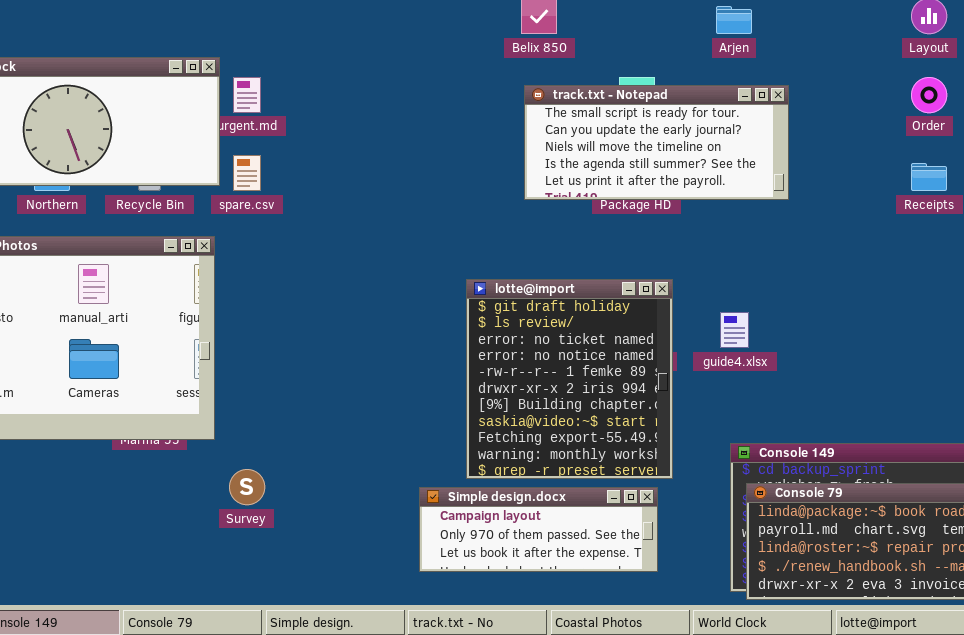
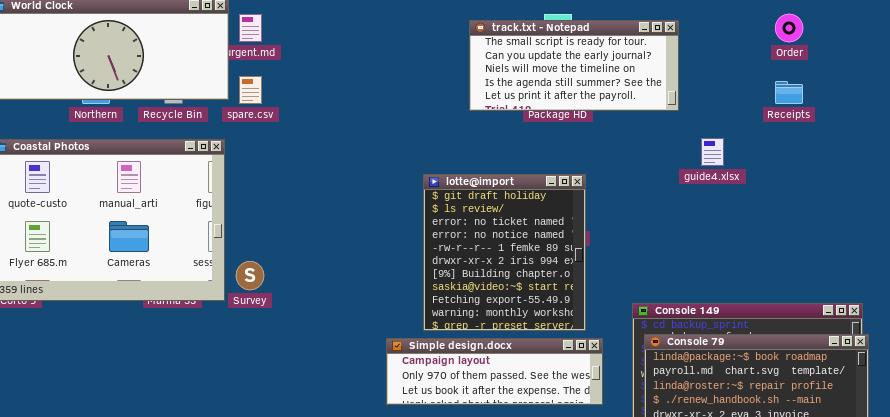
guide4.xlsx: [720,312,749,348] -> [701,138,724,166], moved
Survey: [229,469,265,505] -> [236,261,264,290], moved
Simple design.docx: [419,487,658,572] -> [386,338,603,405], resized

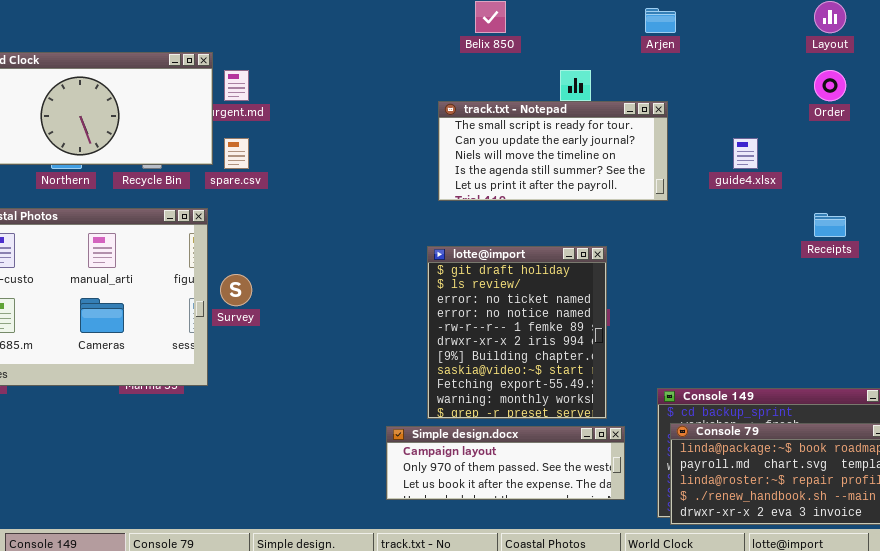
track.txt - Notepad: [469,20,679,111] -> [438,101,668,201], moved
Receipts: [775,81,803,104] -> [814,213,846,237], moved
guide4.xlsx: [701,138,724,166] -> [733,138,758,169], moved
Survey: [236,261,264,290] -> [220,274,252,306], moved

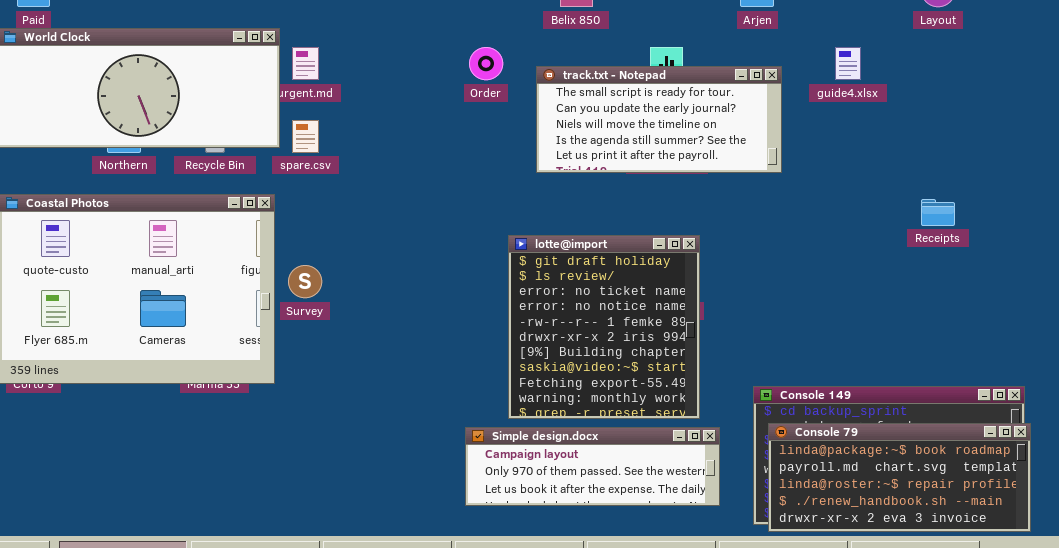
Order: [814,70,846,101] -> [469,47,503,80], moved
track.txt - Notepad: [438,101,668,201] -> [536,66,782,173], moved
guide4.xlsx: [733,138,758,169] -> [835,47,861,80], moved

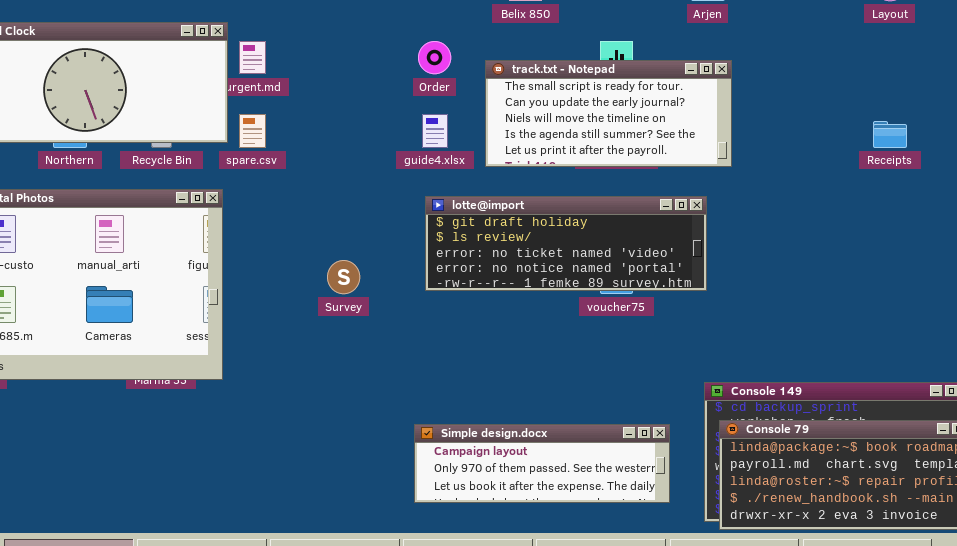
guide4.xlsx: [835,47,861,80] -> [422,114,448,148], moved
Receipts: [921,199,955,226] -> [873,121,907,148], moved
lotte@import: [508,235,700,419] -> [425,196,707,291], moved, resized
Survey: [288,265,322,298] -> [327,260,360,294], moved

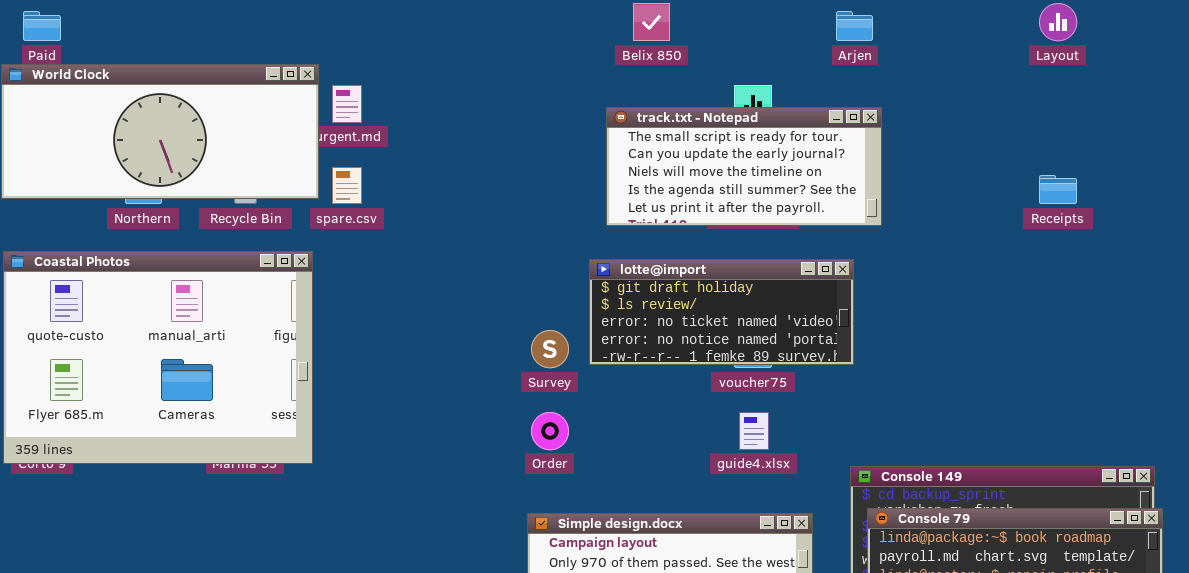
Order: [418,41,451,74] -> [531,412,569,450], moved
guide4.xlsx: [422,114,448,148] -> [739,412,769,450], moved
lotte@import: [425,196,707,291] -> [589,259,854,365], resized
Survey: [327,260,360,294] -> [531,330,569,368], moved

